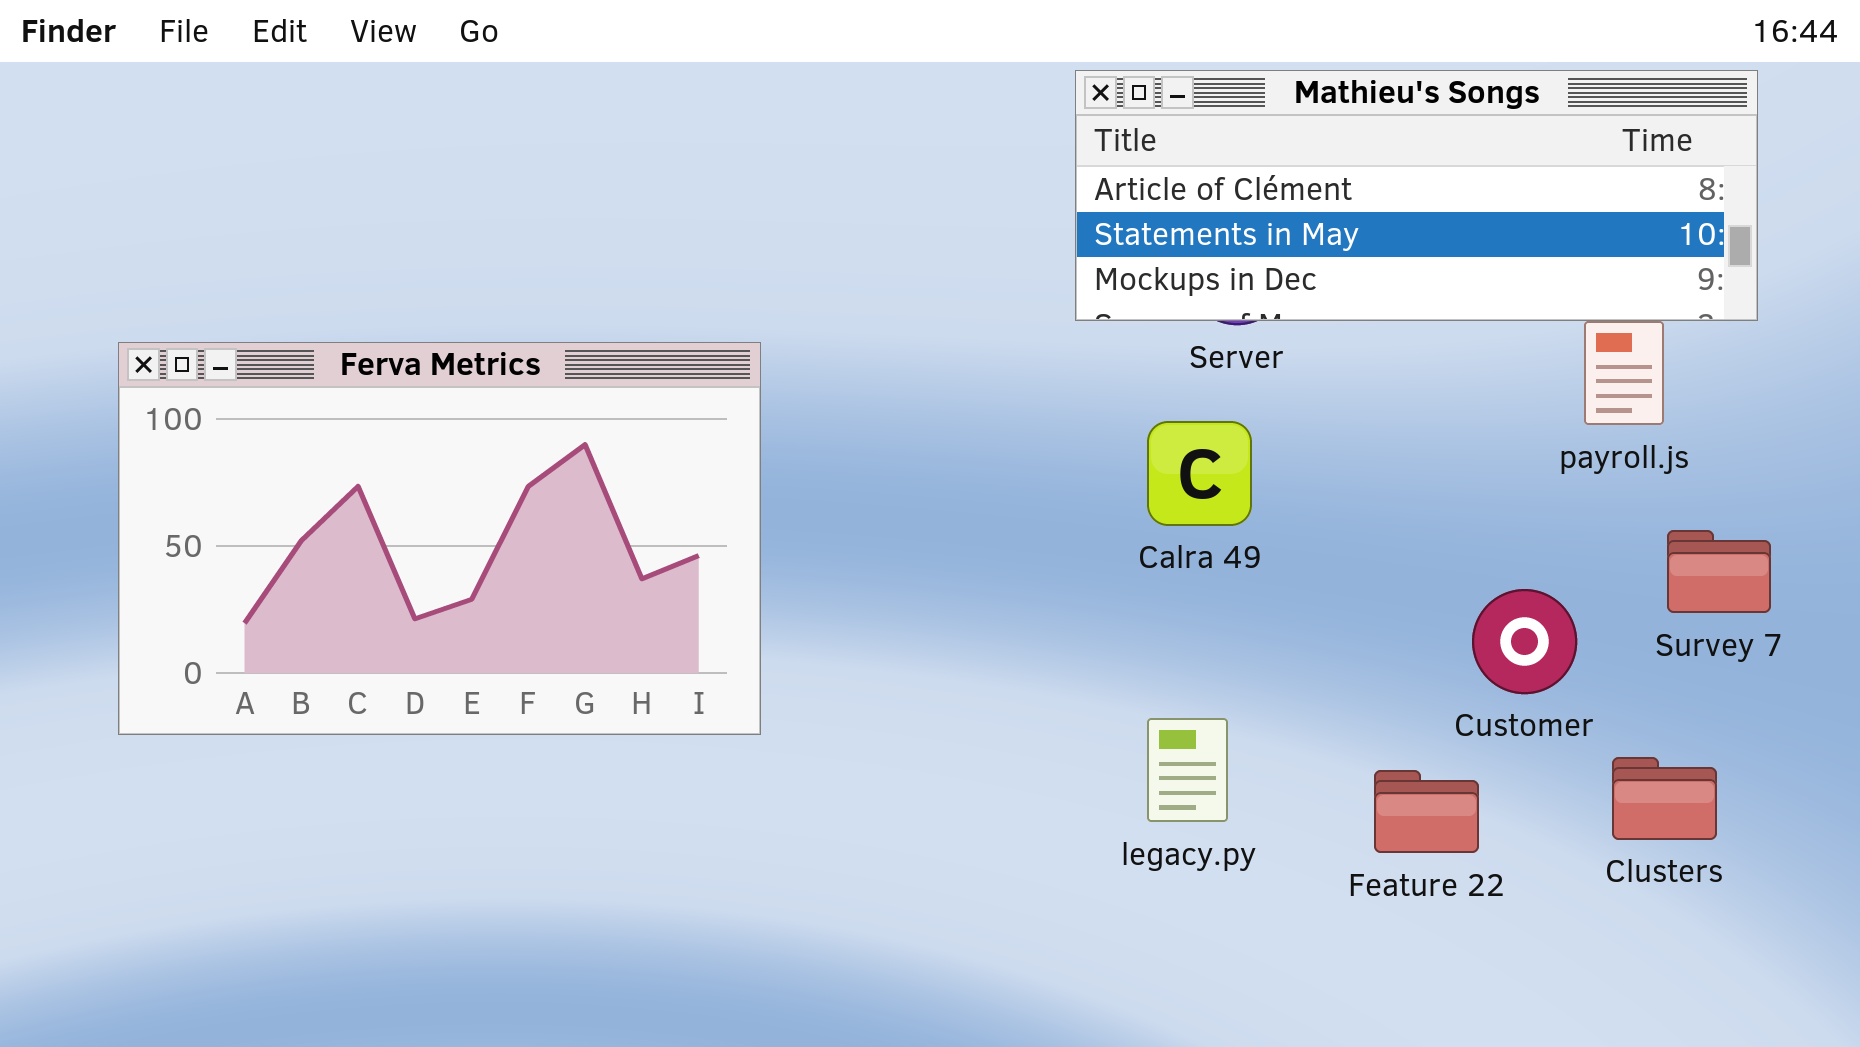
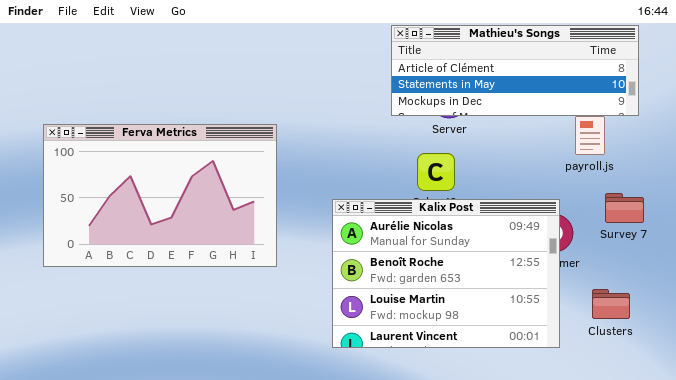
Kalix Post: none -> [332,199,560,348], opened
Clusters: [1612,757,1717,840] -> [592,289,630,319], moved

